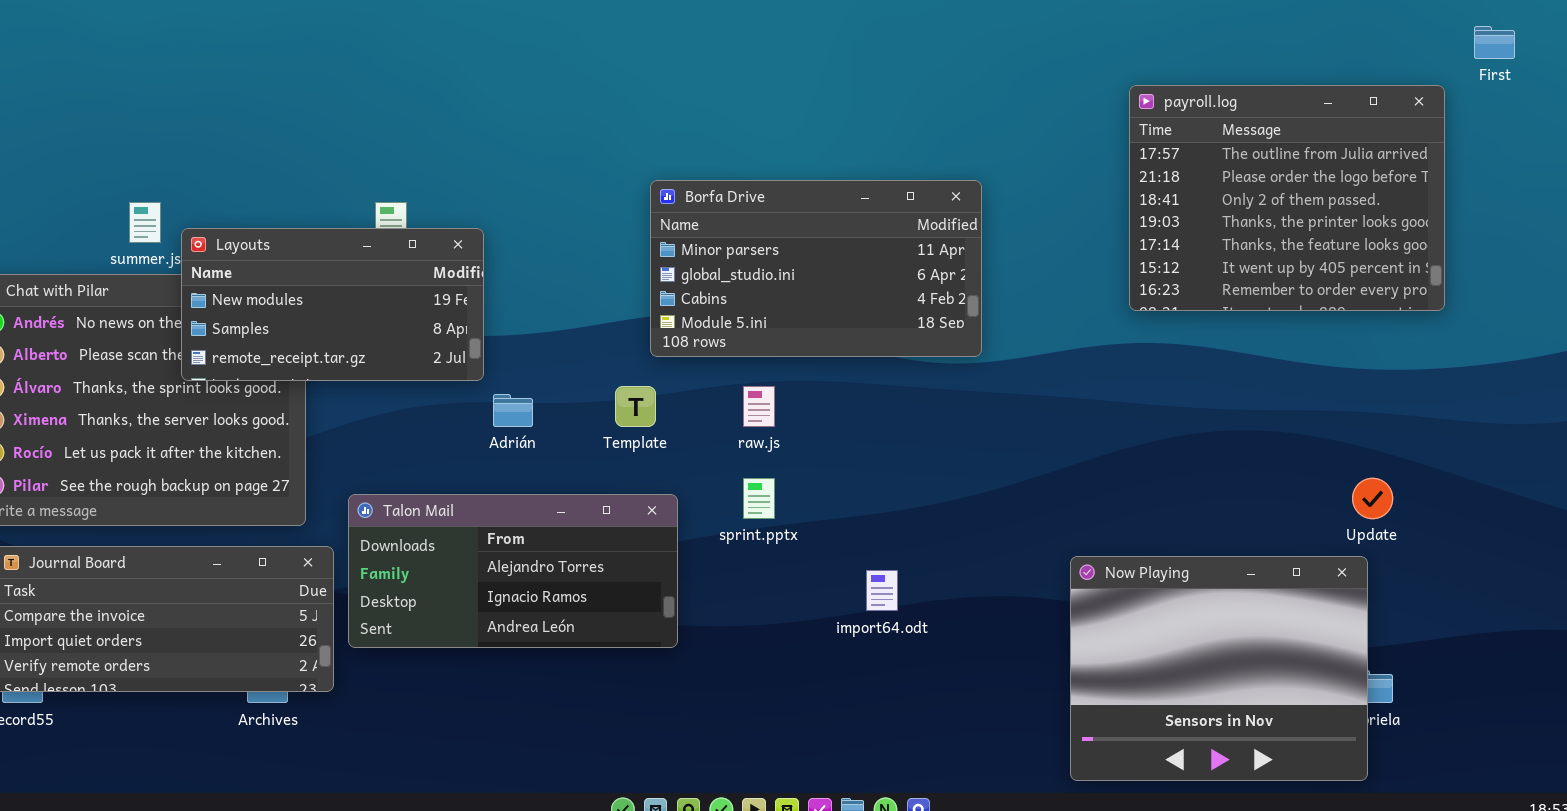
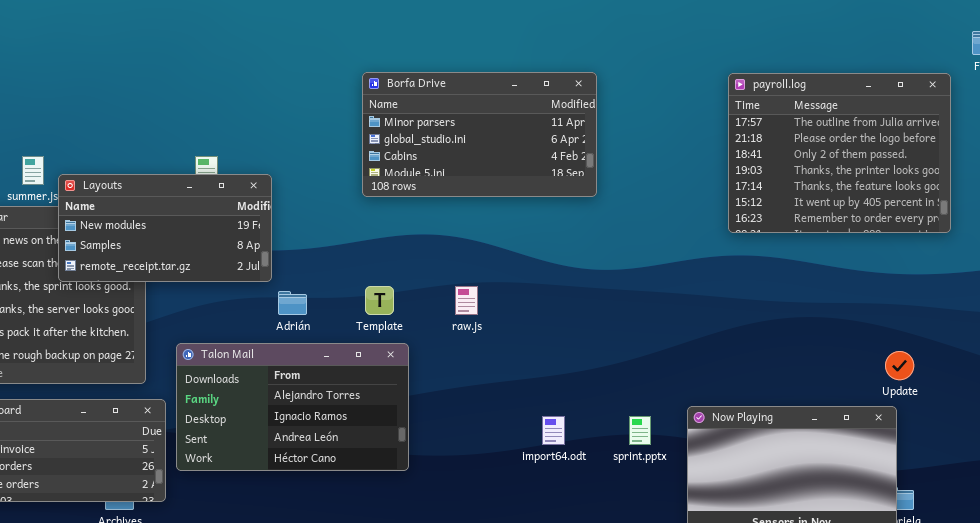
Borfa Drive: [650,180,982,357] -> [362,72,597,197], moved
sprint.pptx: [743,478,775,519] -> [629,416,651,445], moved
Talon Mail: [348,494,678,648] -> [176,343,409,471], resized

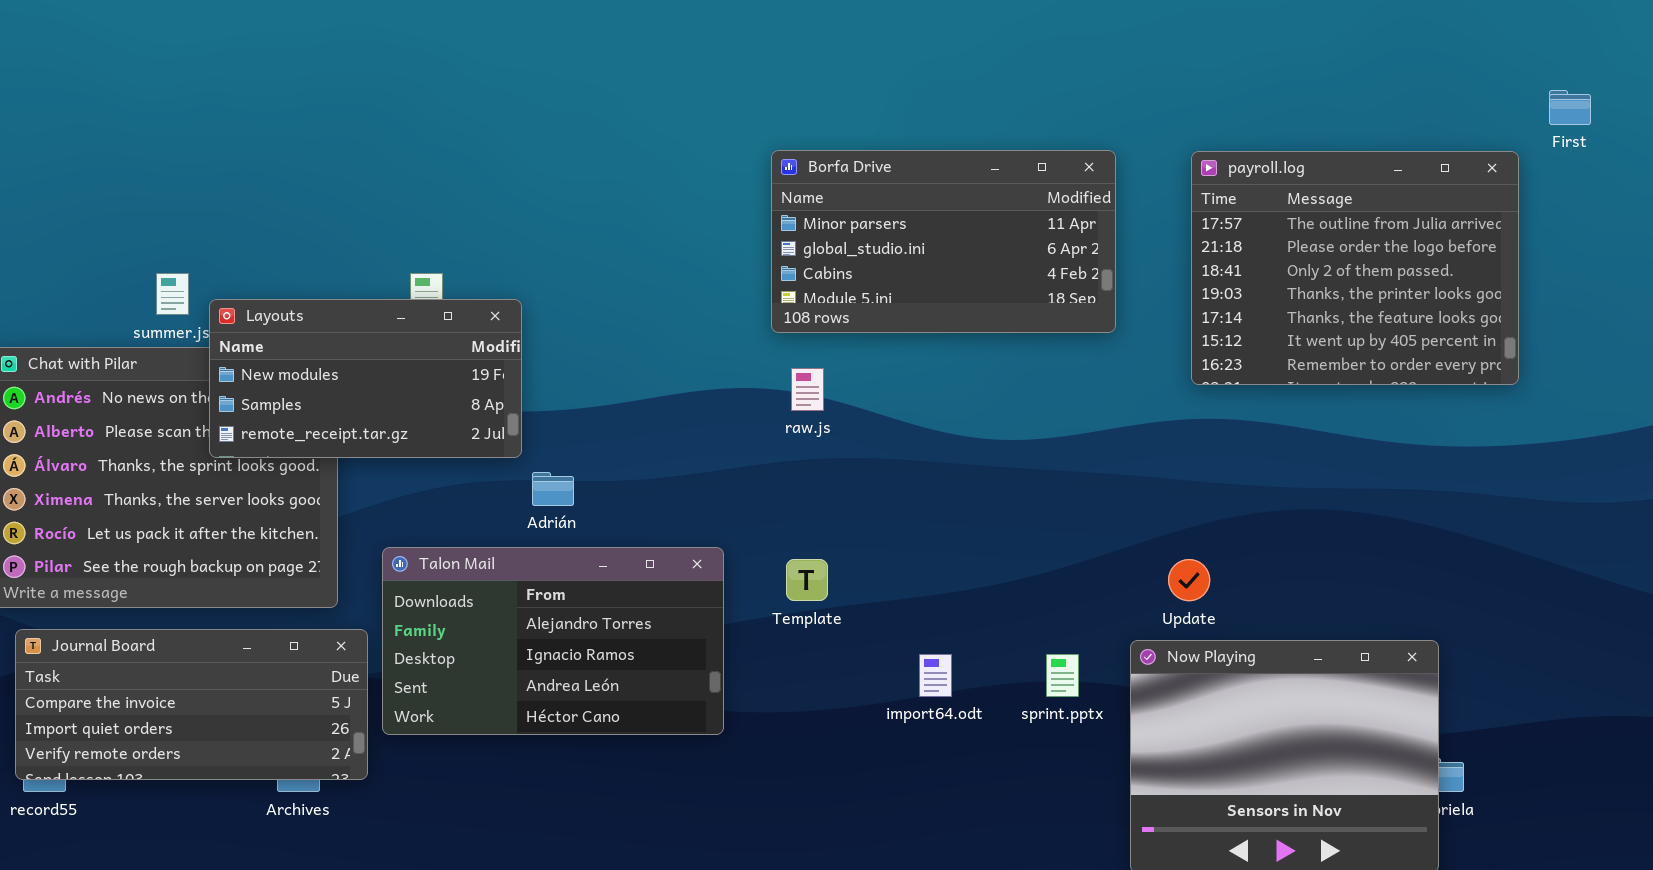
Borfa Drive: [362,72,597,197] -> [771,150,1116,333], moved
Template: [365,286,394,315] -> [786,559,828,601], moved
raw.js: [455,286,478,315] -> [791,368,824,411], moved
Update: [885,351,914,380] -> [1168,559,1210,601], moved

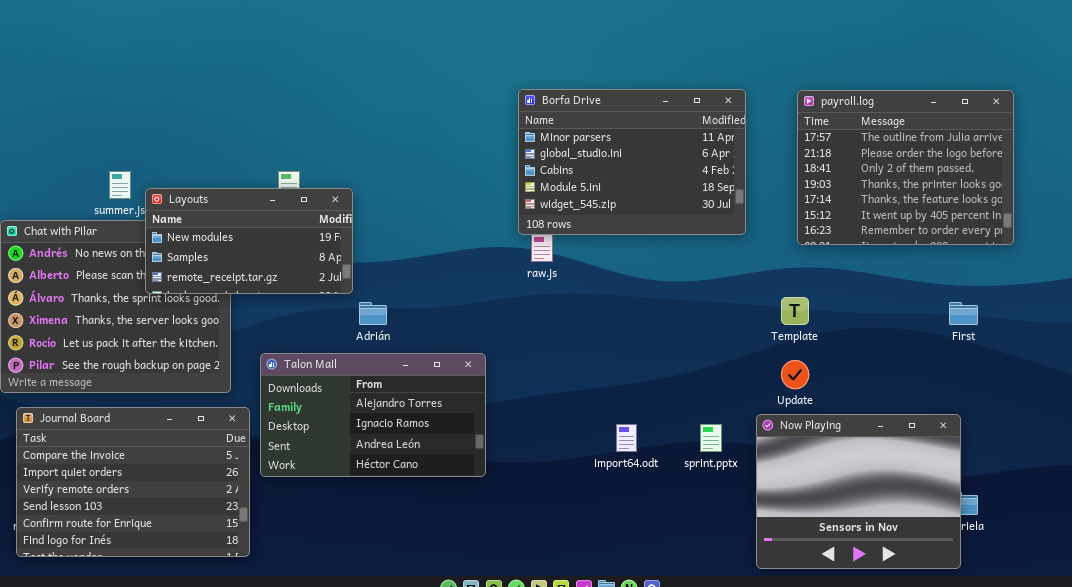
First: [1549,90,1591,125] -> [949,302,978,325], moved
Borfa Drive: [771,150,1116,333] -> [518,89,746,235], resized
Template: [786,559,828,601] -> [781,297,809,325], moved
Journal Board: [15,629,368,780] -> [16,407,250,557], resized

